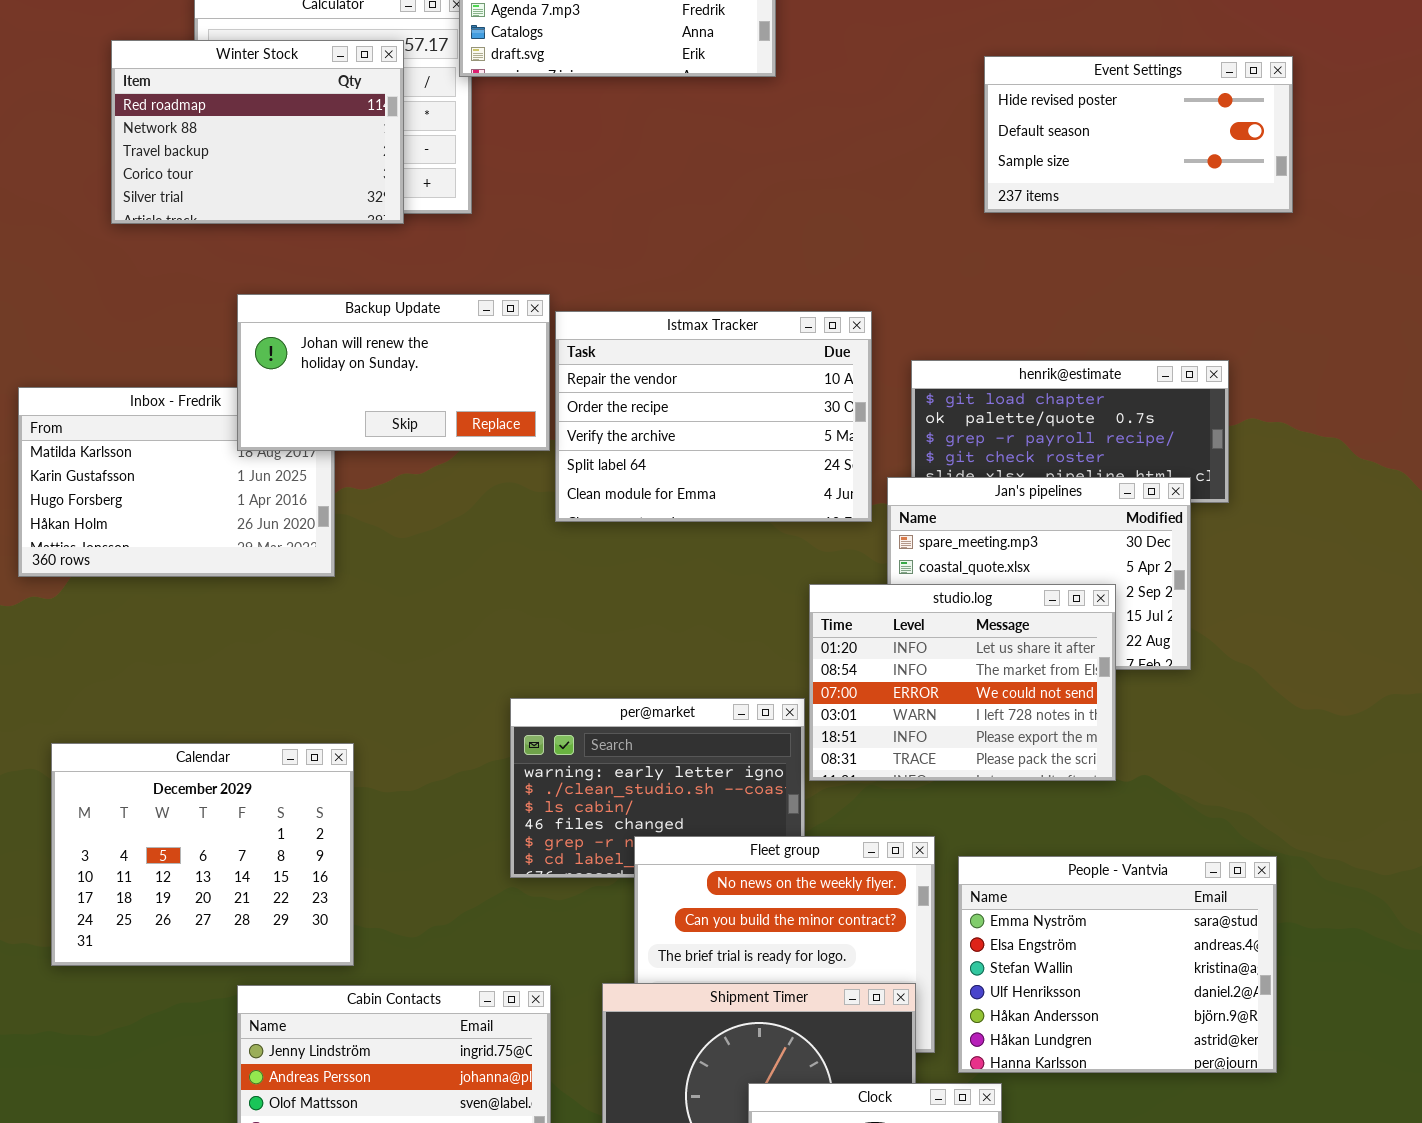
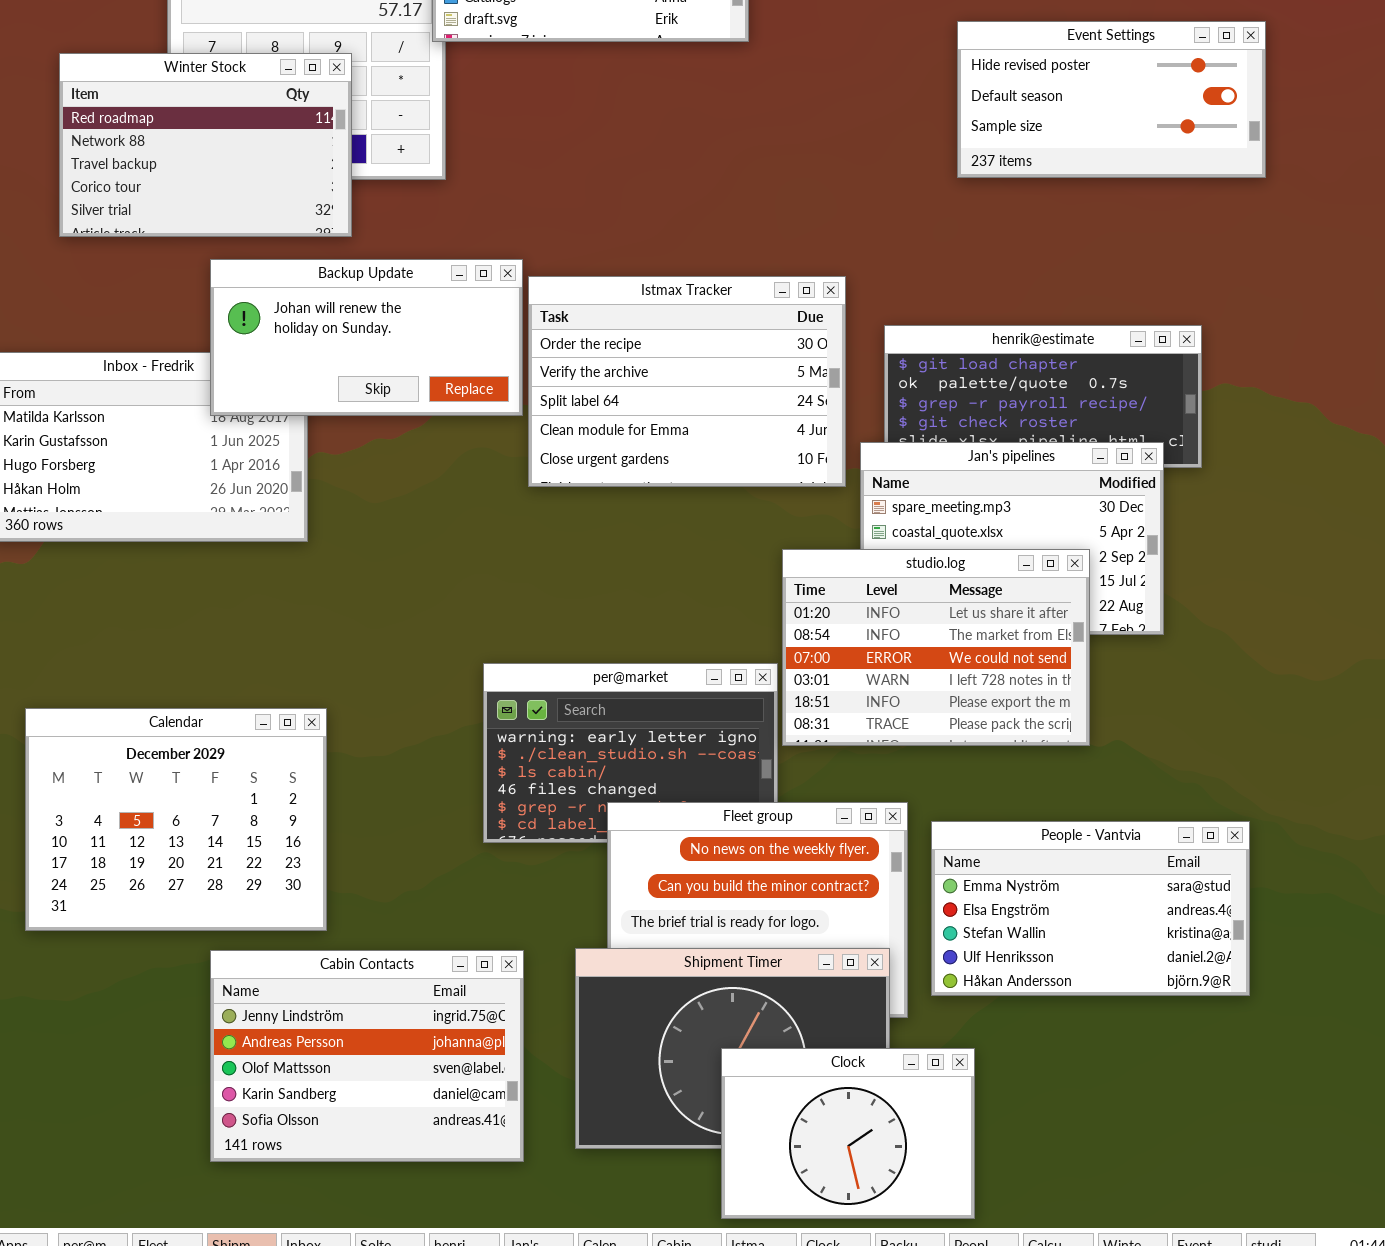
Winter Stock: [111,40,404,224] -> [59,53,352,237], moved
Istmax Tracker: [555,311,872,522] -> [528,276,846,487], scrolled down 1 row
People - Vantvia: [958,856,1277,1073] -> [931,821,1250,996], resized

